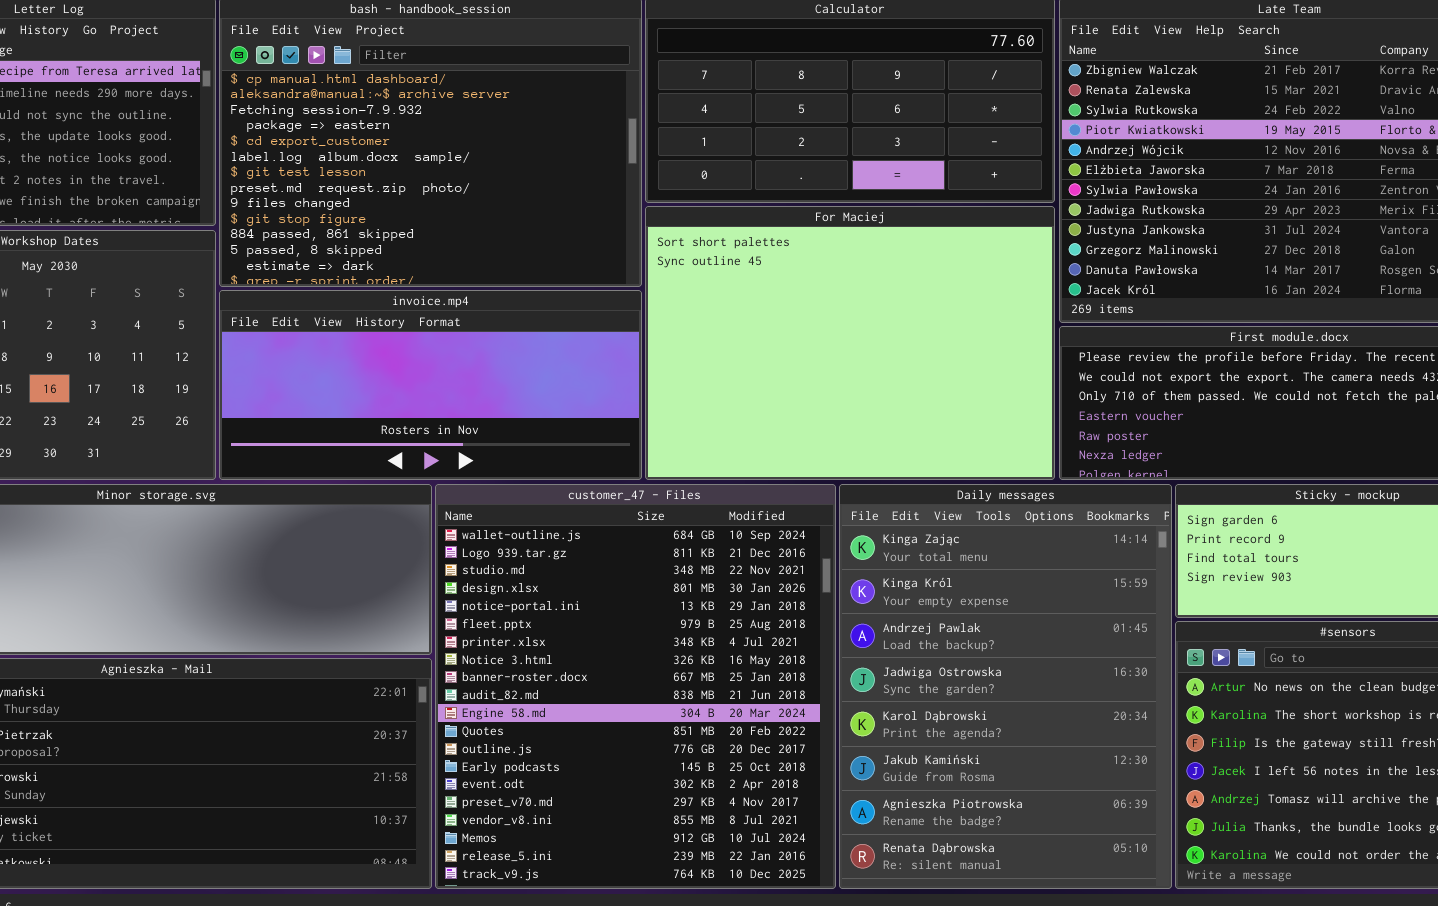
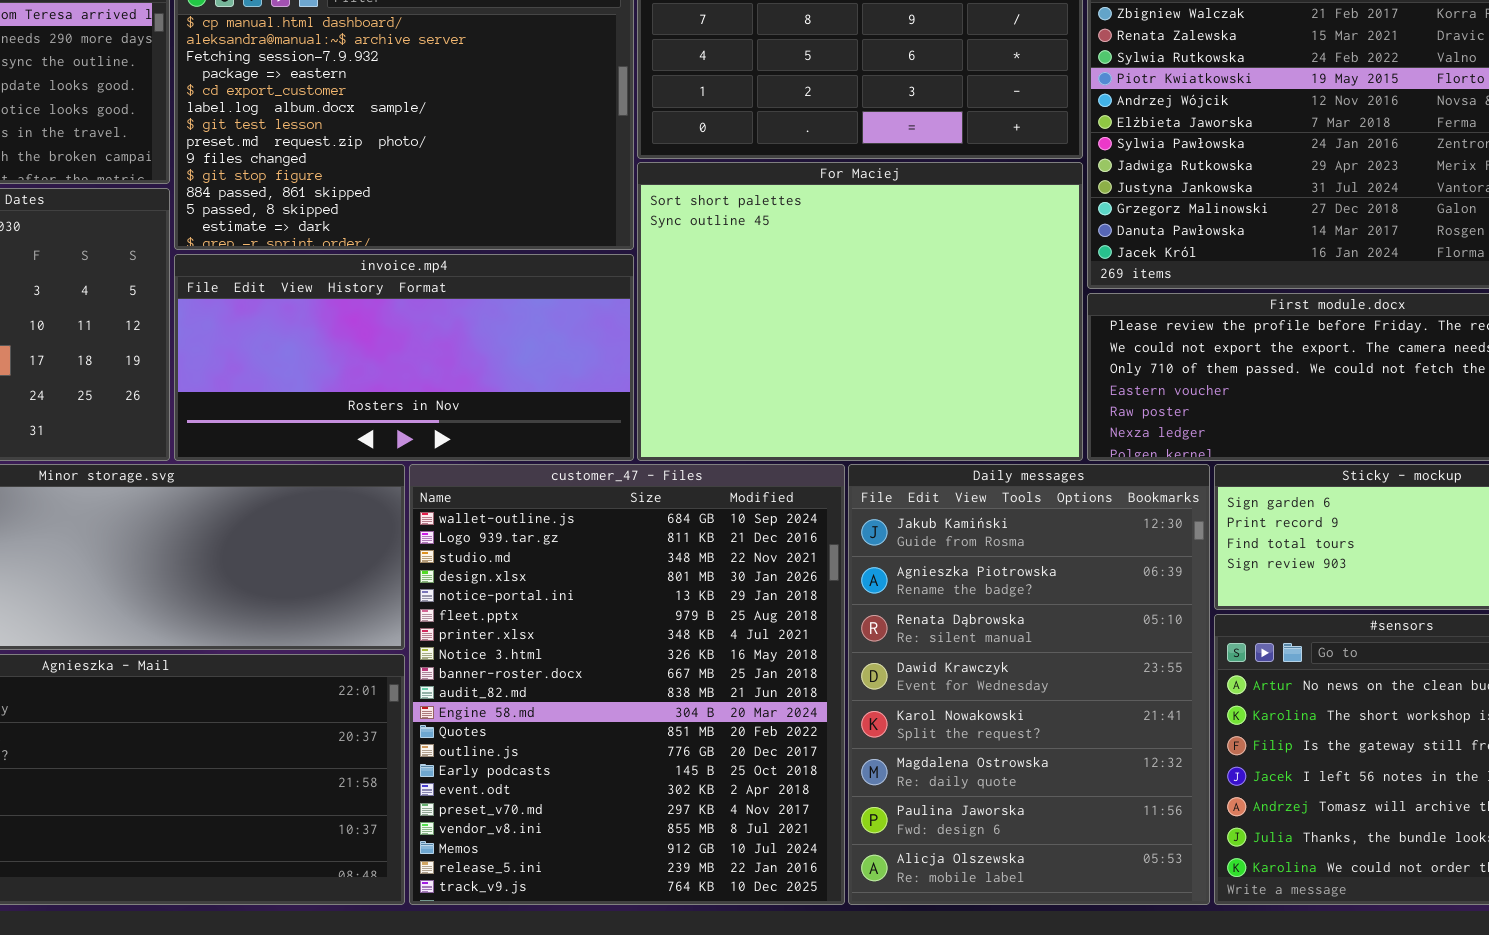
Daily messages: [839,484,1172,889] -> [848,464,1210,905], scrolled down 5 rows

